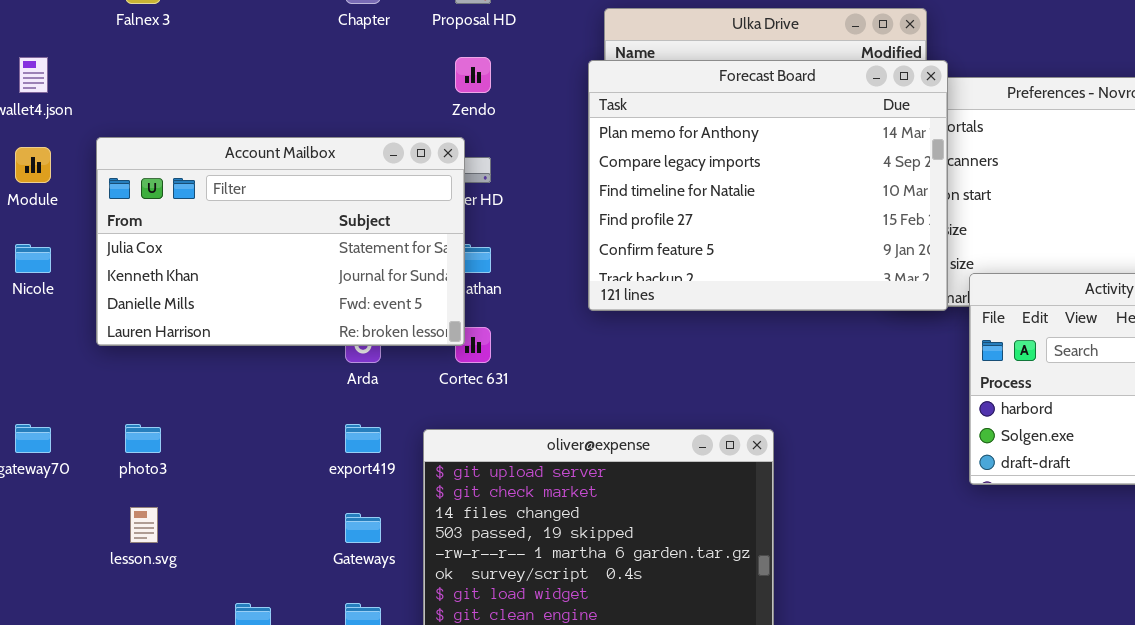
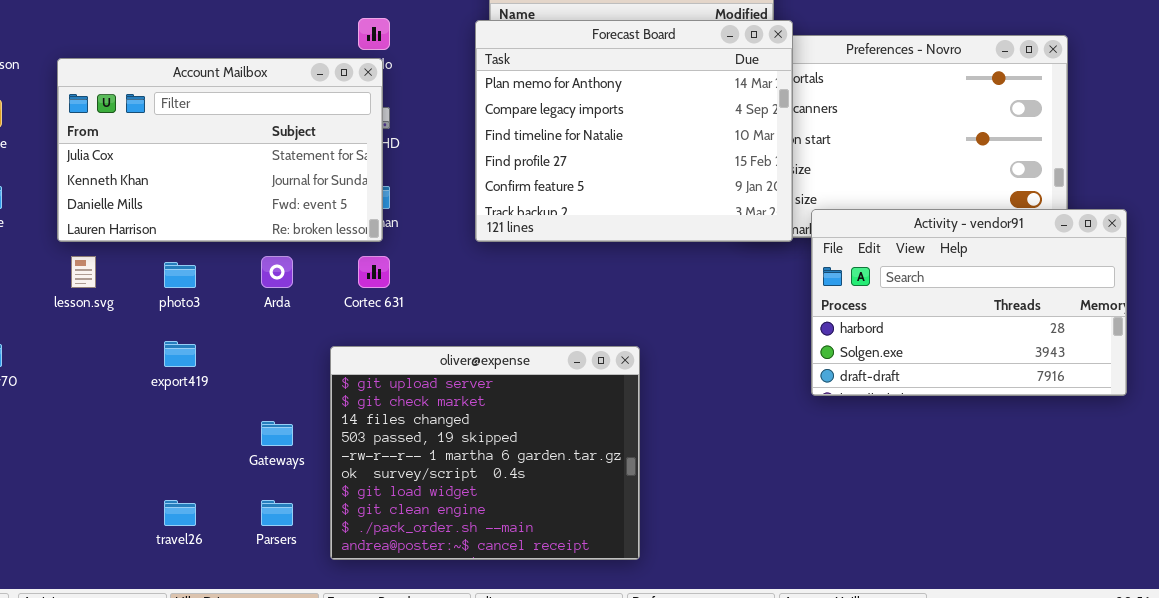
Account Mailbox: [96,137,465,346] -> [57,58,383,242], moved
photo3: [125,424,161,453] -> [164,262,196,288], moved
export419: [345,424,381,453] -> [164,341,196,367], moved
lesson.svg: [130,507,158,543] -> [71,256,96,288], moved

